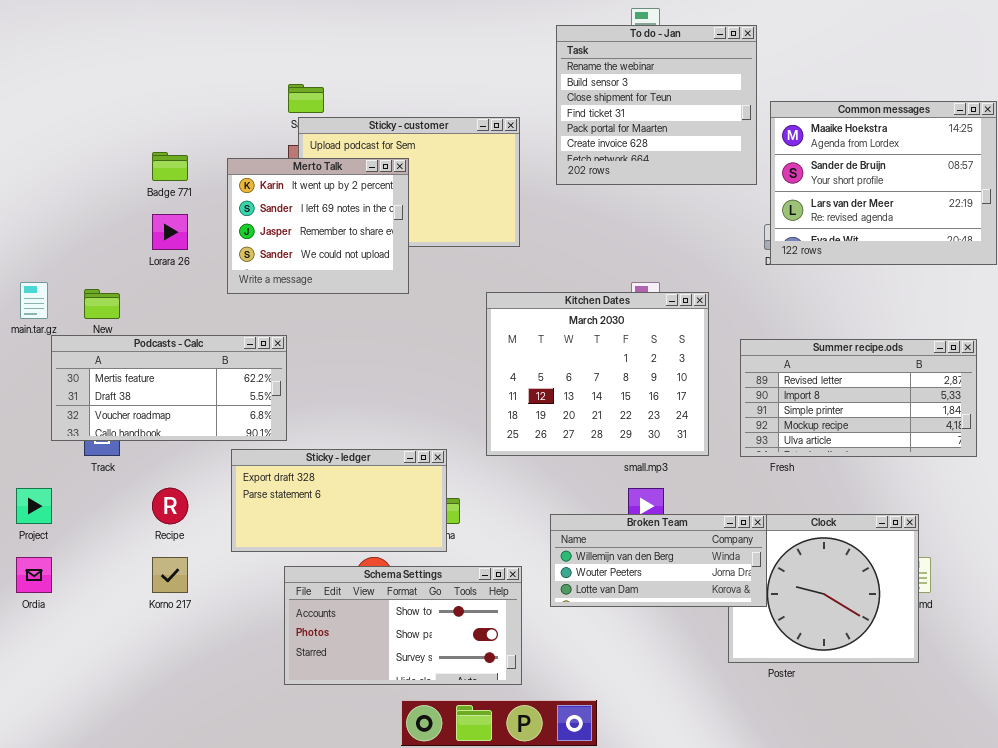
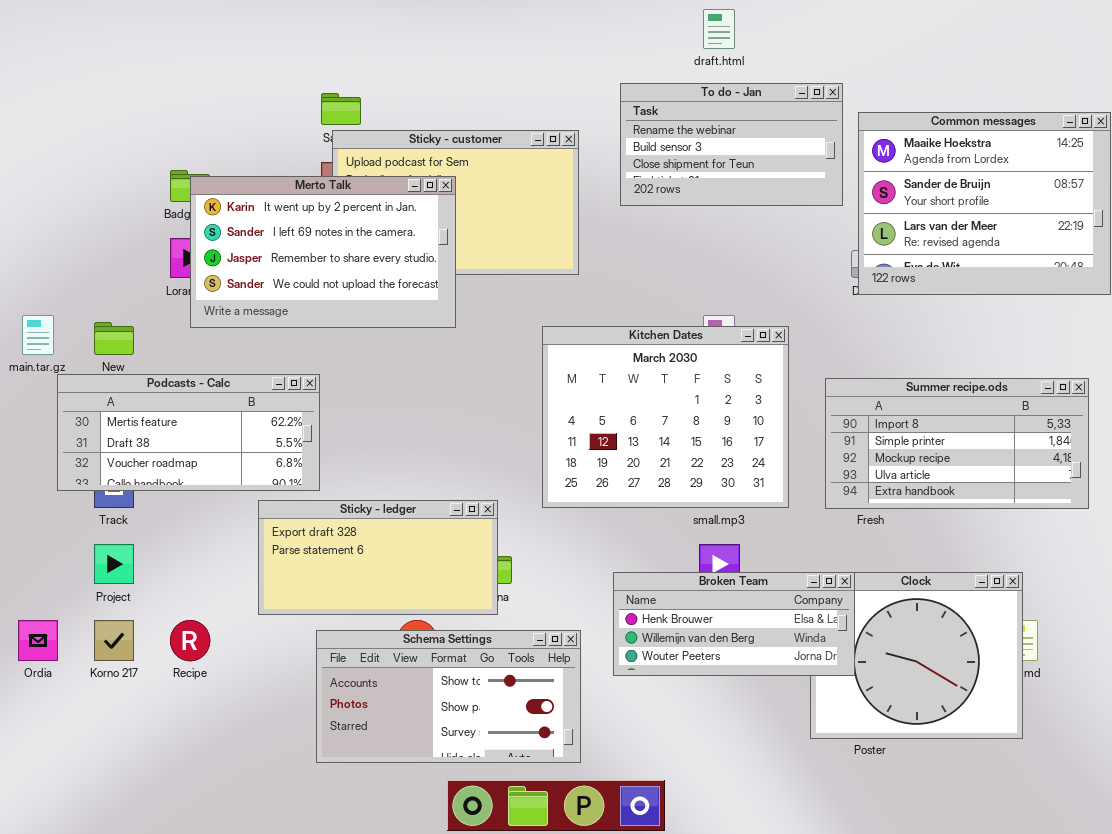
To do - Jan: [556,25,757,185] -> [620,83,843,206], resized
Merto Talk: [227,158,409,294] -> [190,176,456,328], resized
Summer recipe.ods: [740,339,977,457] -> [825,378,1089,509], scrolled down 1 row
Project: [16,488,52,524] -> [94,544,134,584], moved
Recipe: [152,488,188,524] -> [170,620,210,661], moved
Broken Team: [550,514,767,607] -> [613,572,855,676], scrolled up 1 row
Korno 217: [152,557,188,593] -> [94,620,134,661], moved

